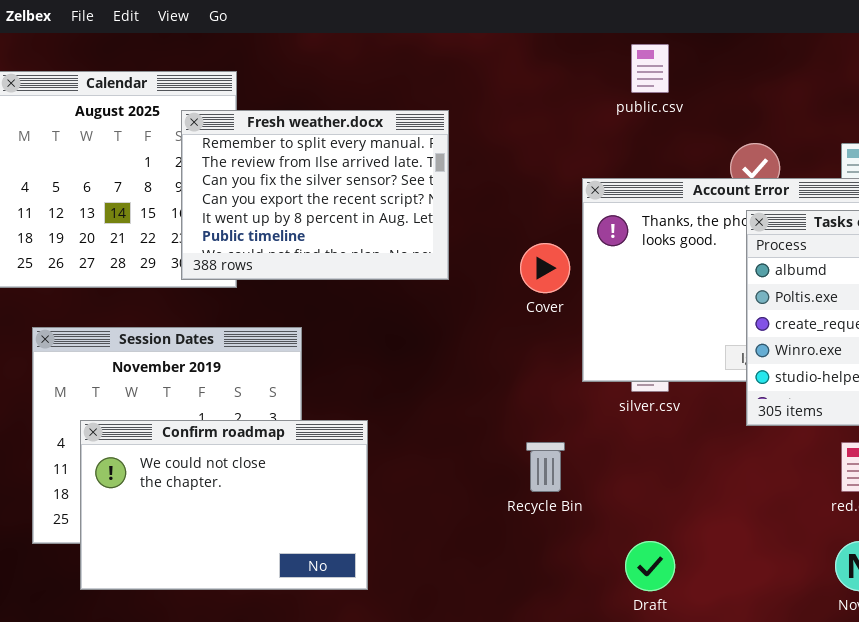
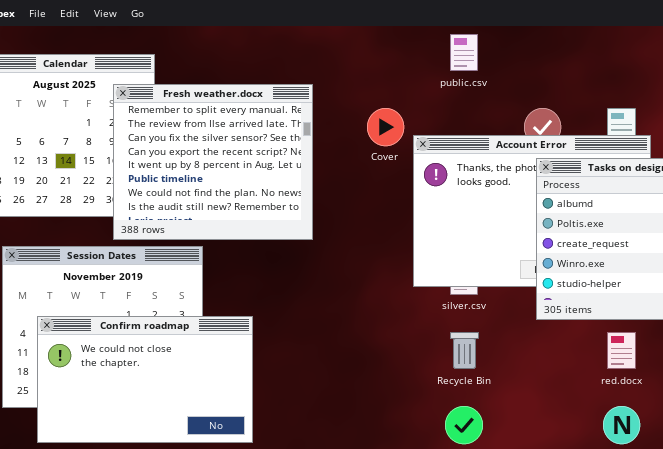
Fresh weather.docx: [181,110,449,280] -> [113,84,313,240], resized
Cover: [520,243,570,293] -> [367,108,404,146], moved
Recycle Bin: [526,442,565,492] -> [450,332,479,369], moved

